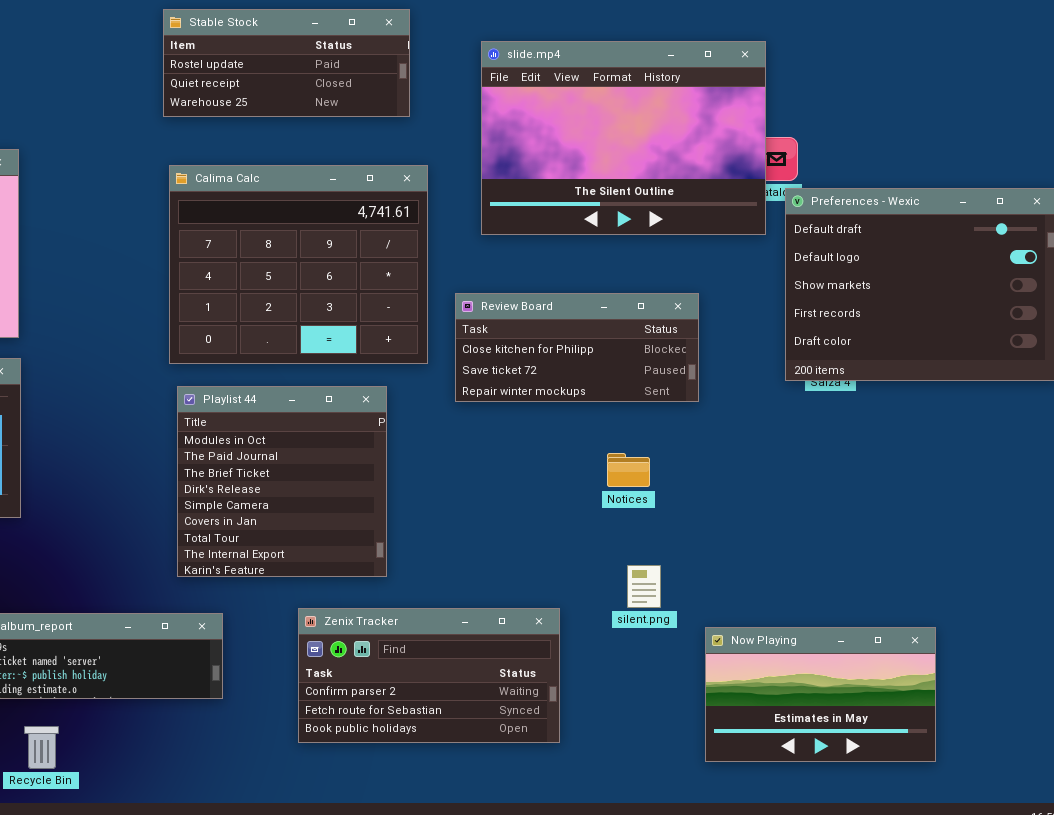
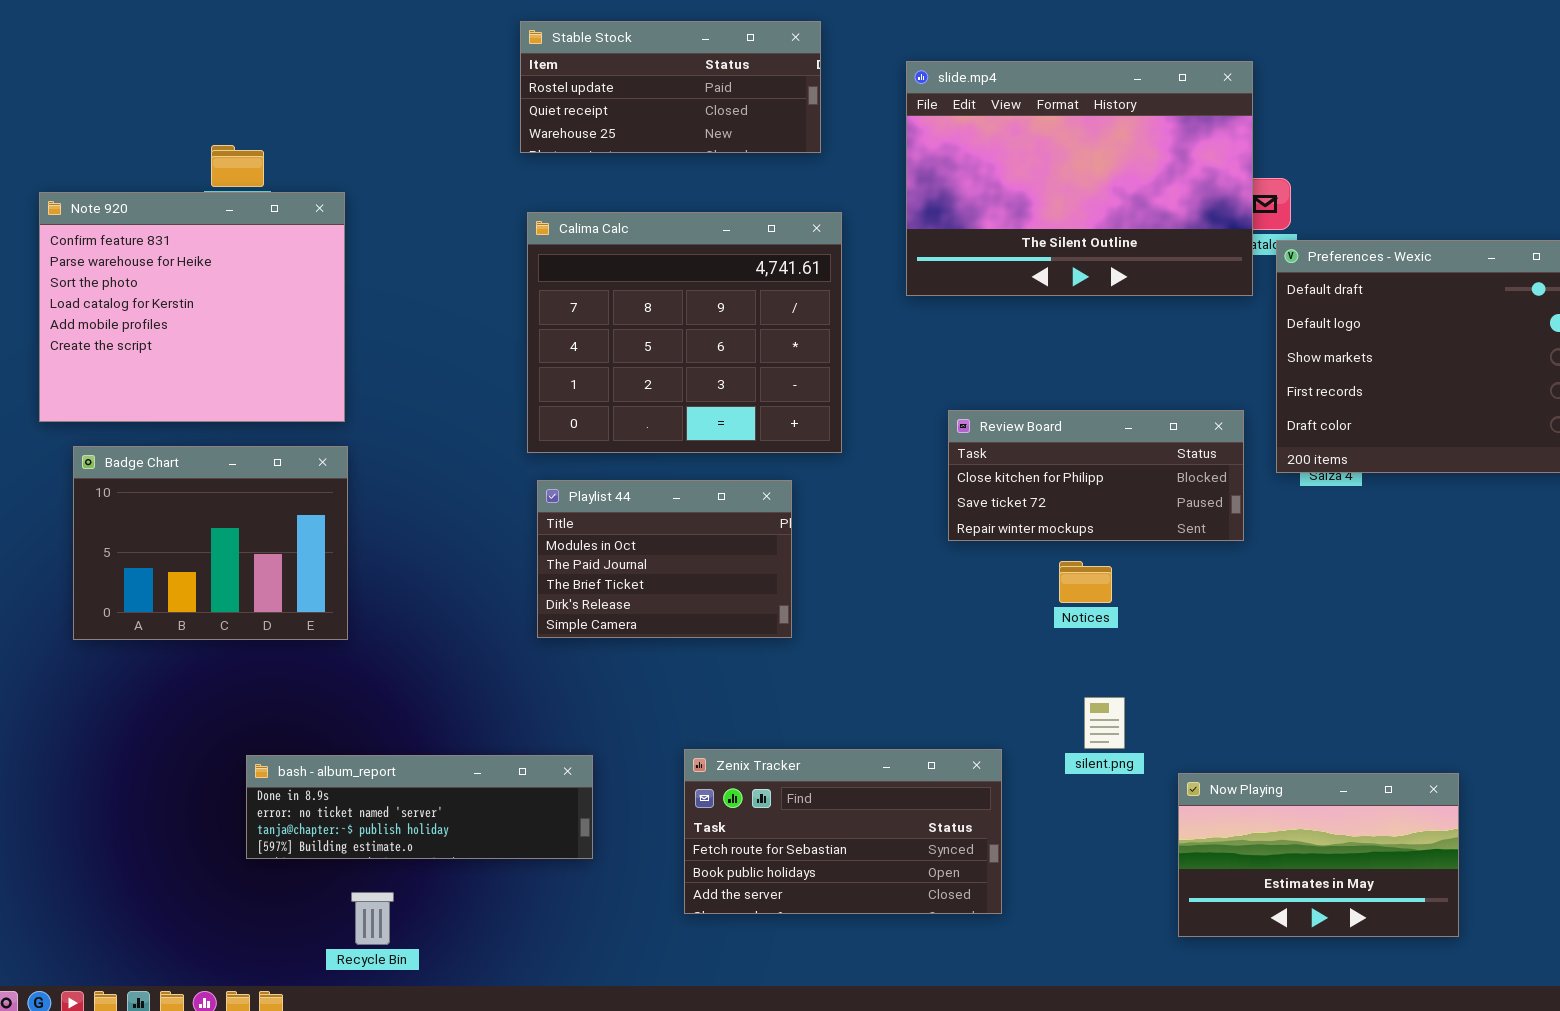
Review Board: [455,293,699,402] -> [948,410,1244,541], moved
Playlist 44: [177,386,387,577] -> [537,480,792,638], resized
Zenix Tracker: [298,608,560,743] -> [684,749,1002,914], scrolled down 1 row

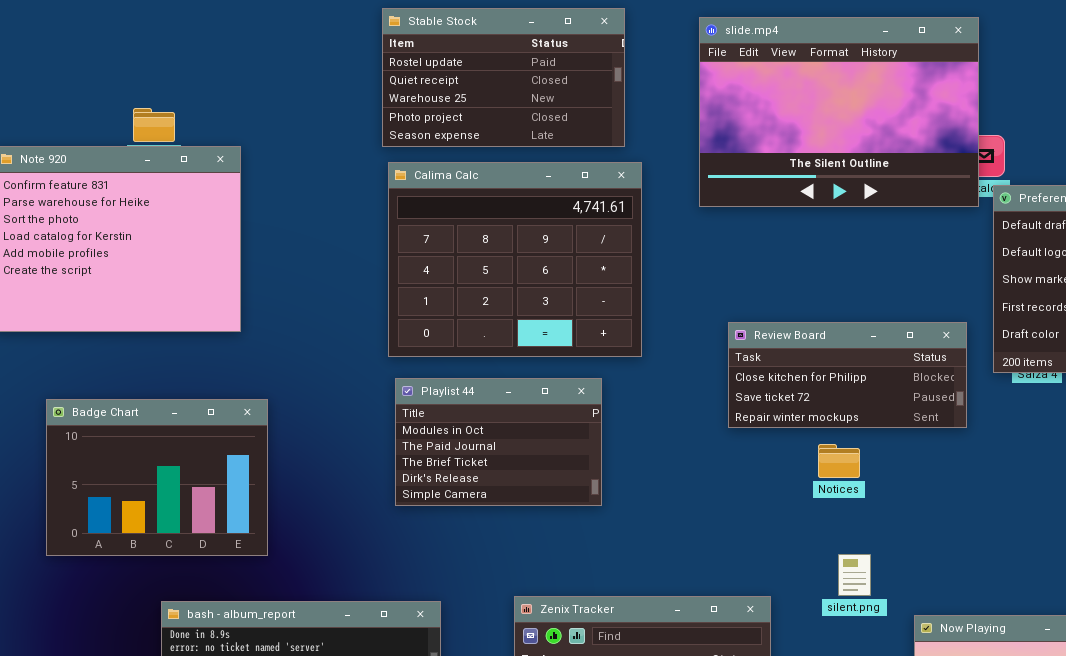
Stable Stock: [520,21,821,153] -> [382,8,625,147], resized
slide.mp4: [906,61,1253,296] -> [699,17,979,207], moved
Badge Chart: [73,446,348,640] -> [46,399,268,556], moved

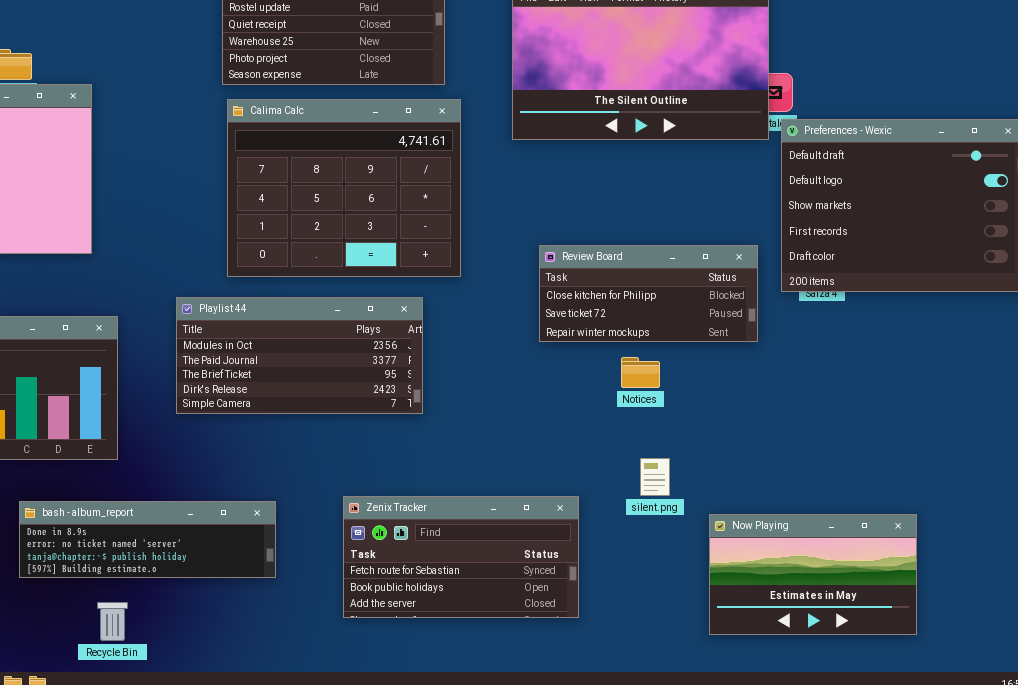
Playlist 44: [395,378,602,506] -> [176,297,423,414], resized

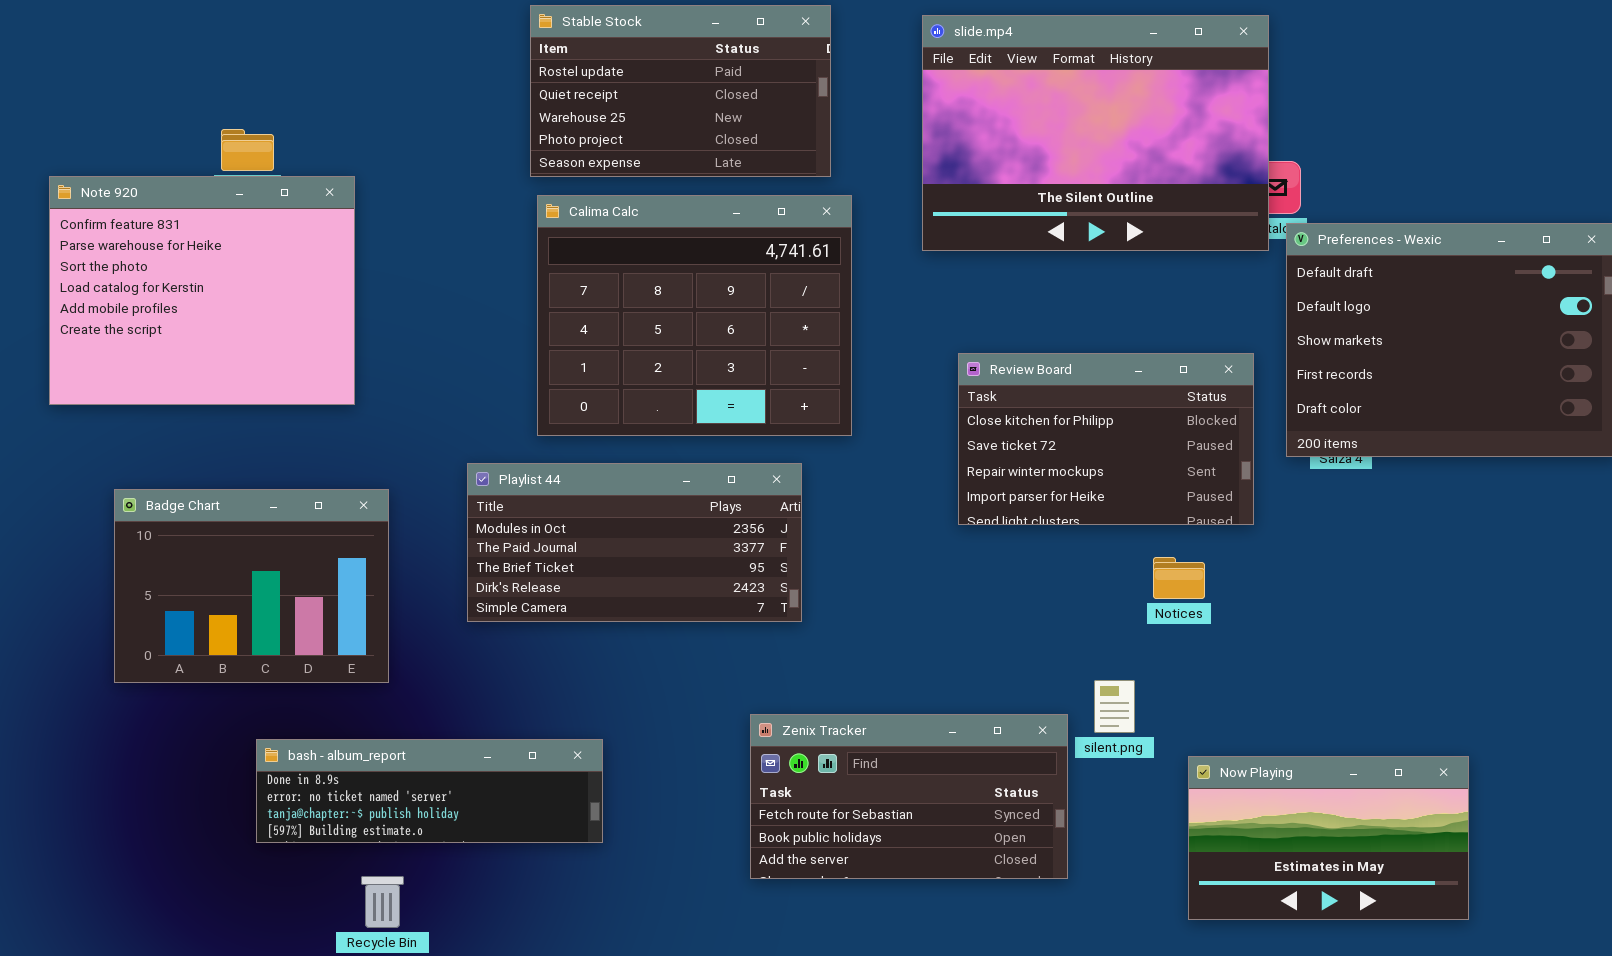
Review Board: [539,245,758,342] -> [958,353,1254,525], resized
Notices: [621,357,660,388] -> [1153,557,1205,599], moved
Zenix Tracker: [343,496,579,618] -> [750,714,1068,879], moved

